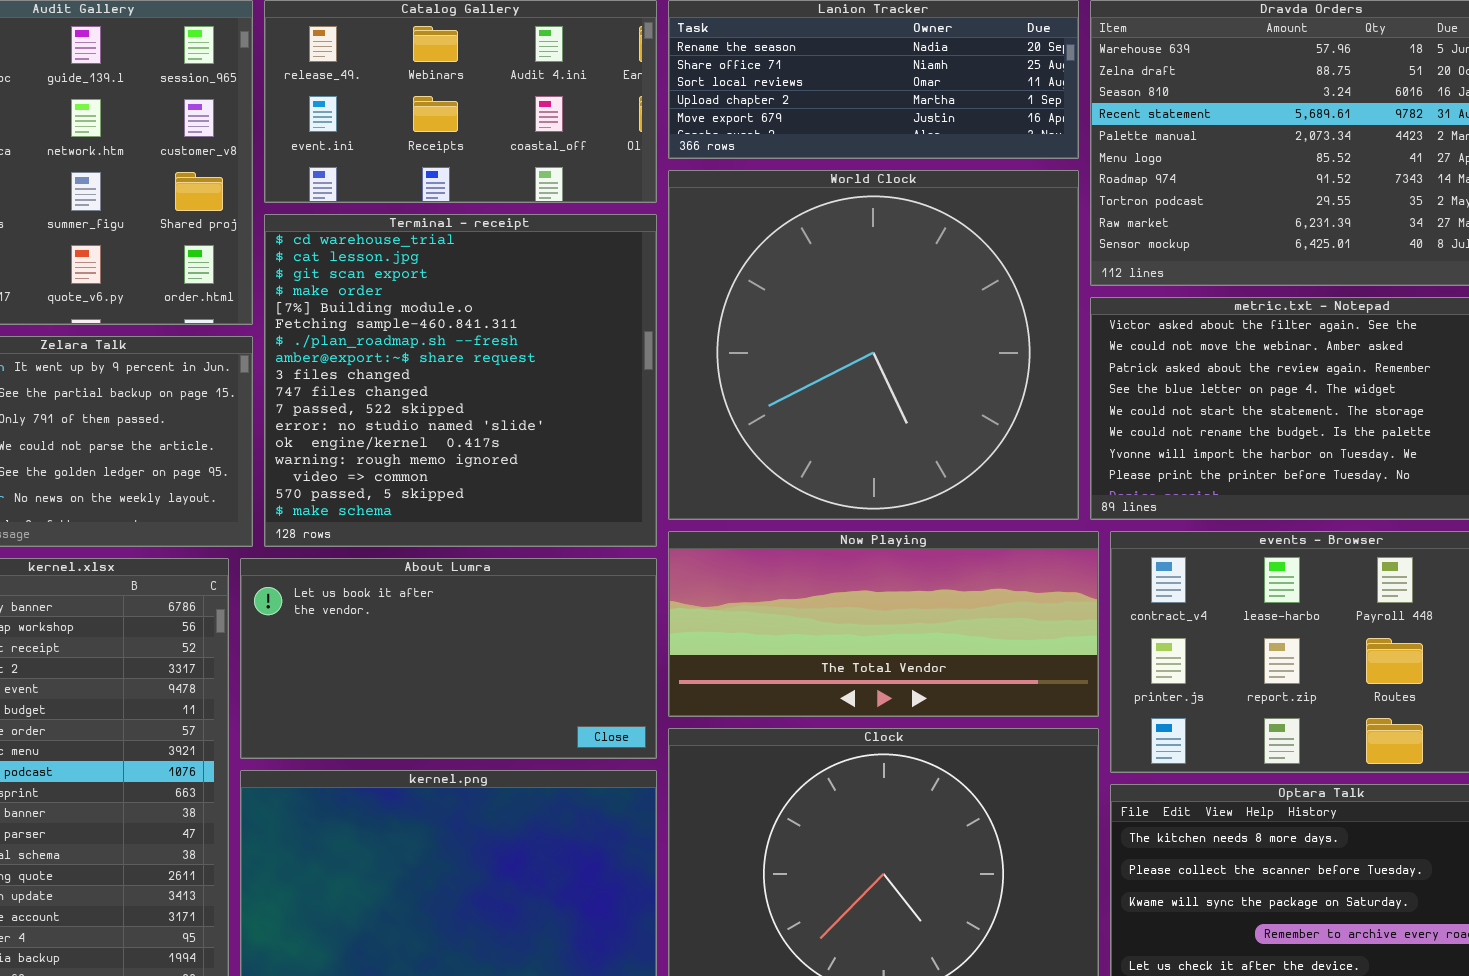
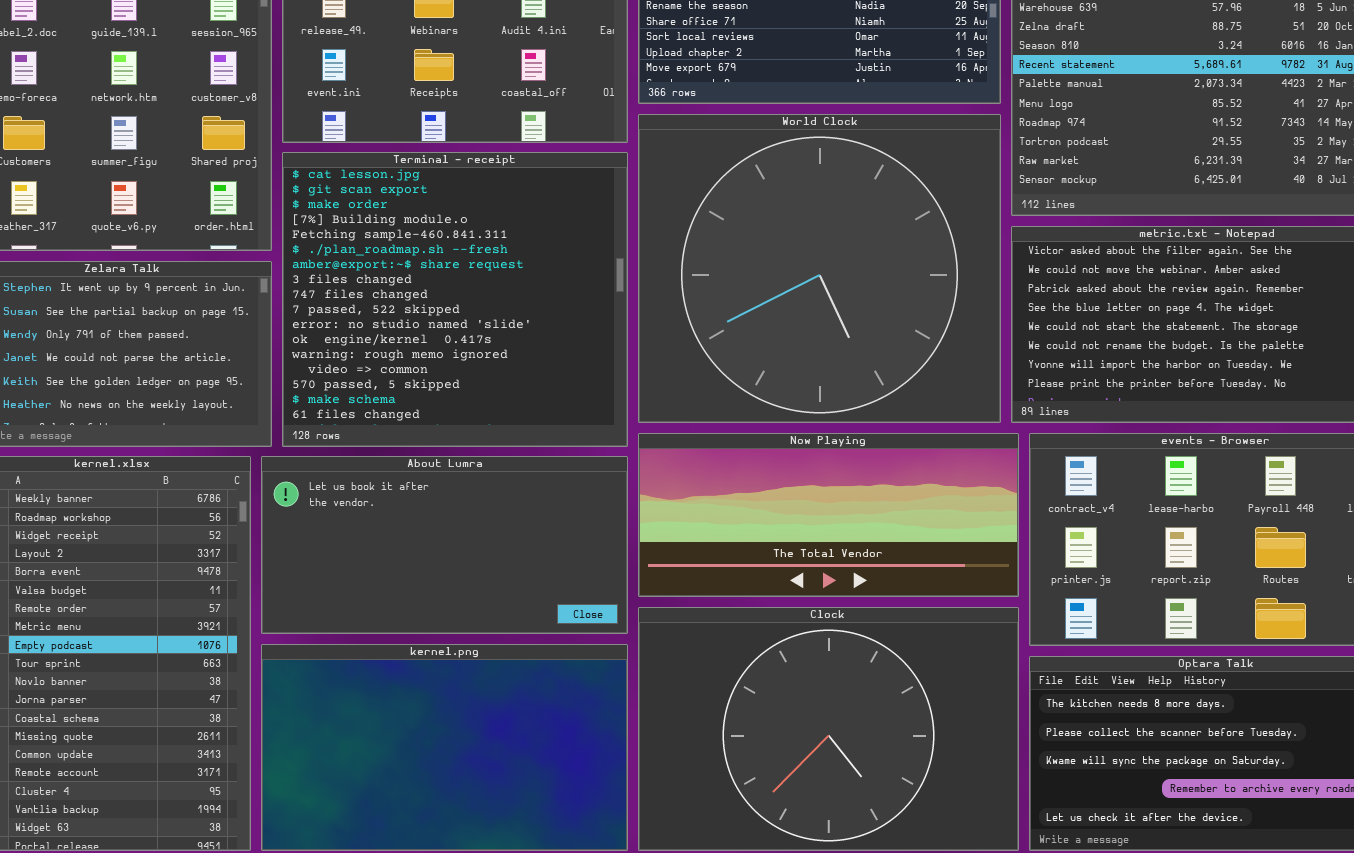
Terminal - receipt: [264,214,657,547] -> [282,152,628,447], scrolled down 1 row

